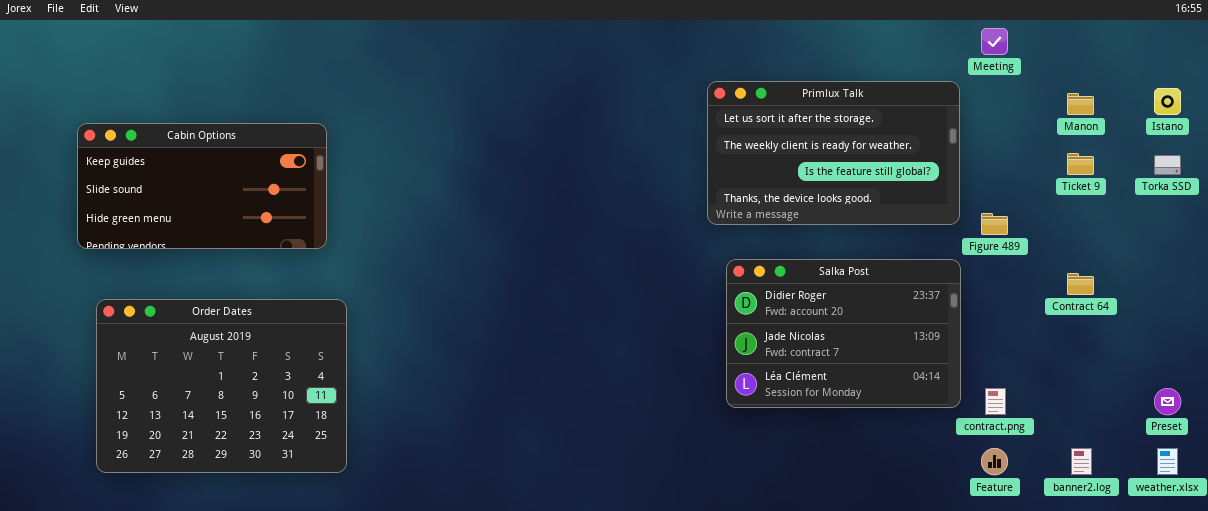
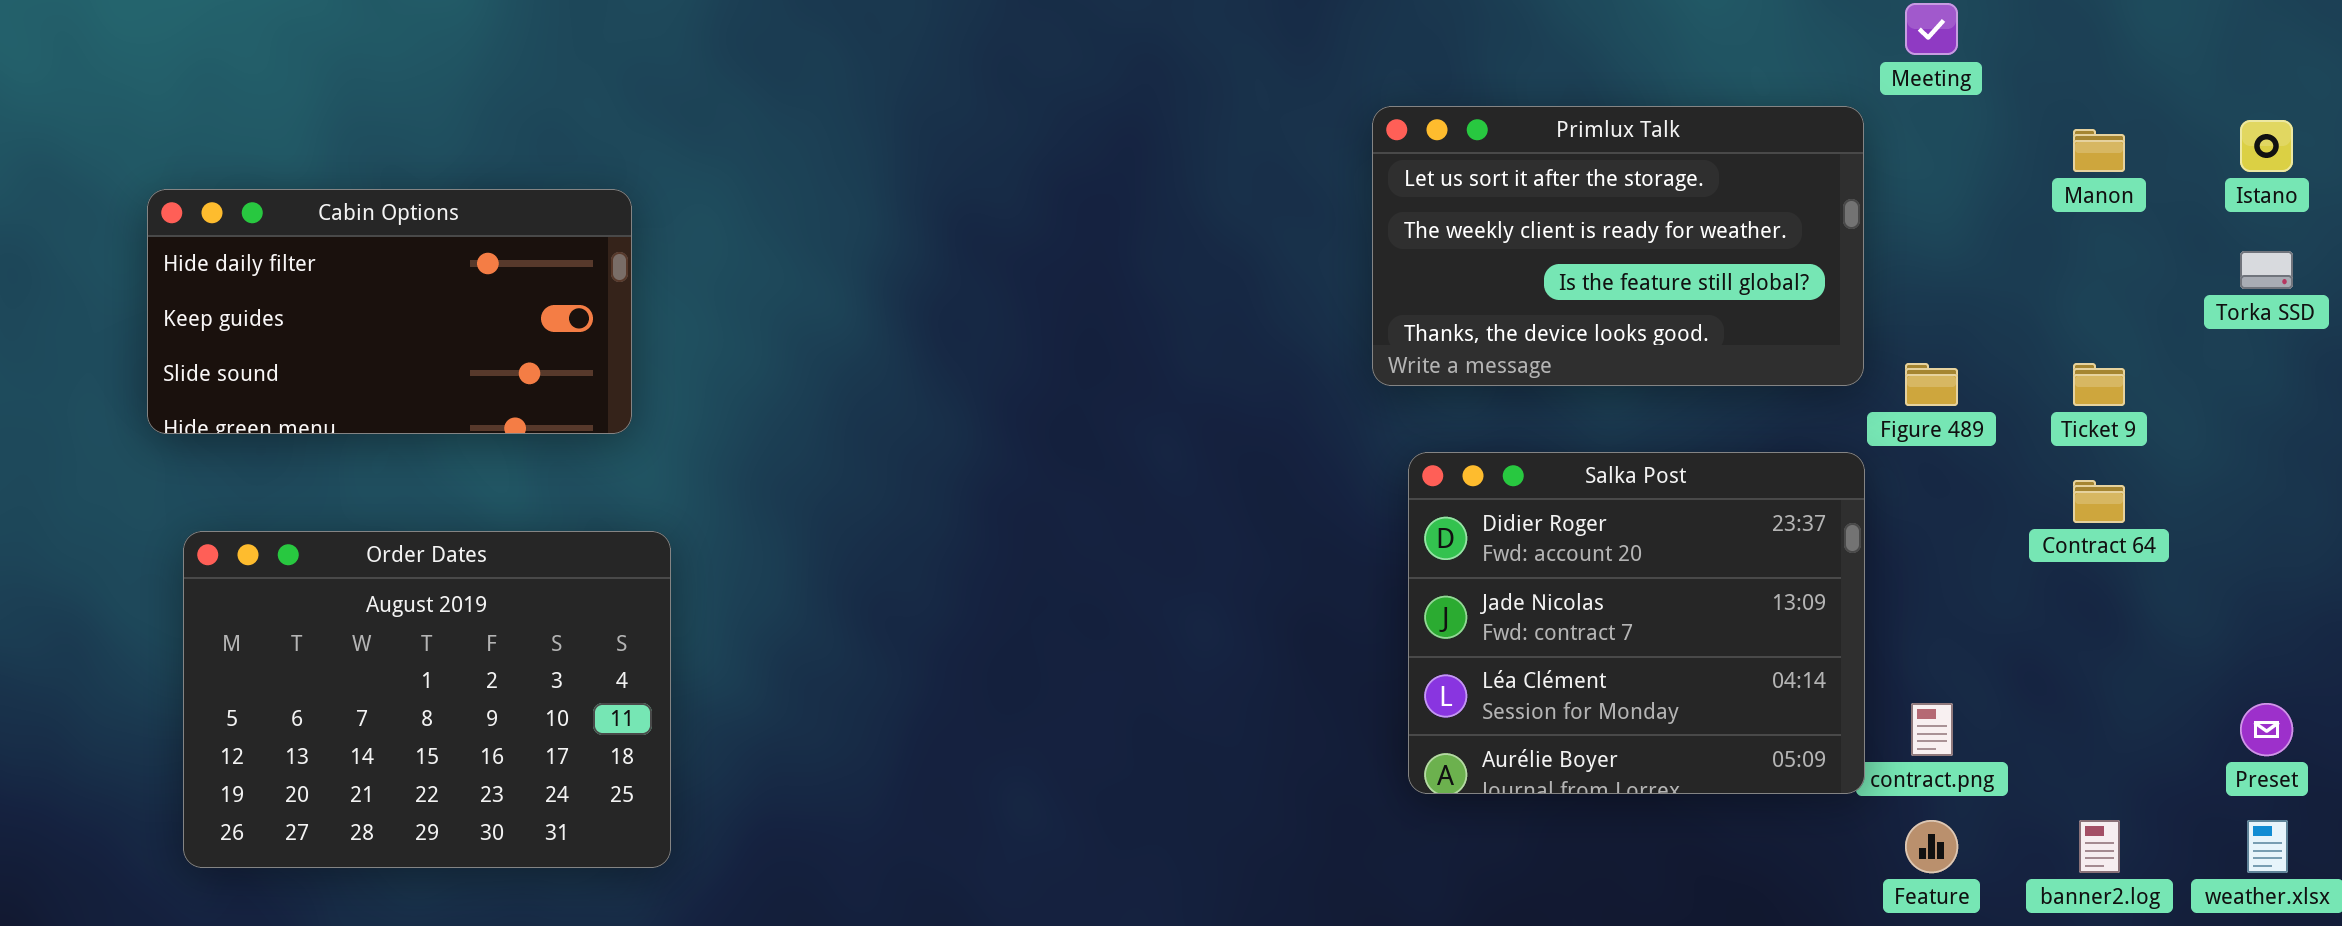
Cabin Options: [77,123,327,249] -> [147,189,632,434], scrolled up 1 row
Ticket 9: [1067,153,1094,175] -> [2073,363,2125,406], moved
Salka Post: [726,259,961,408] -> [1408,452,1865,794], resized

